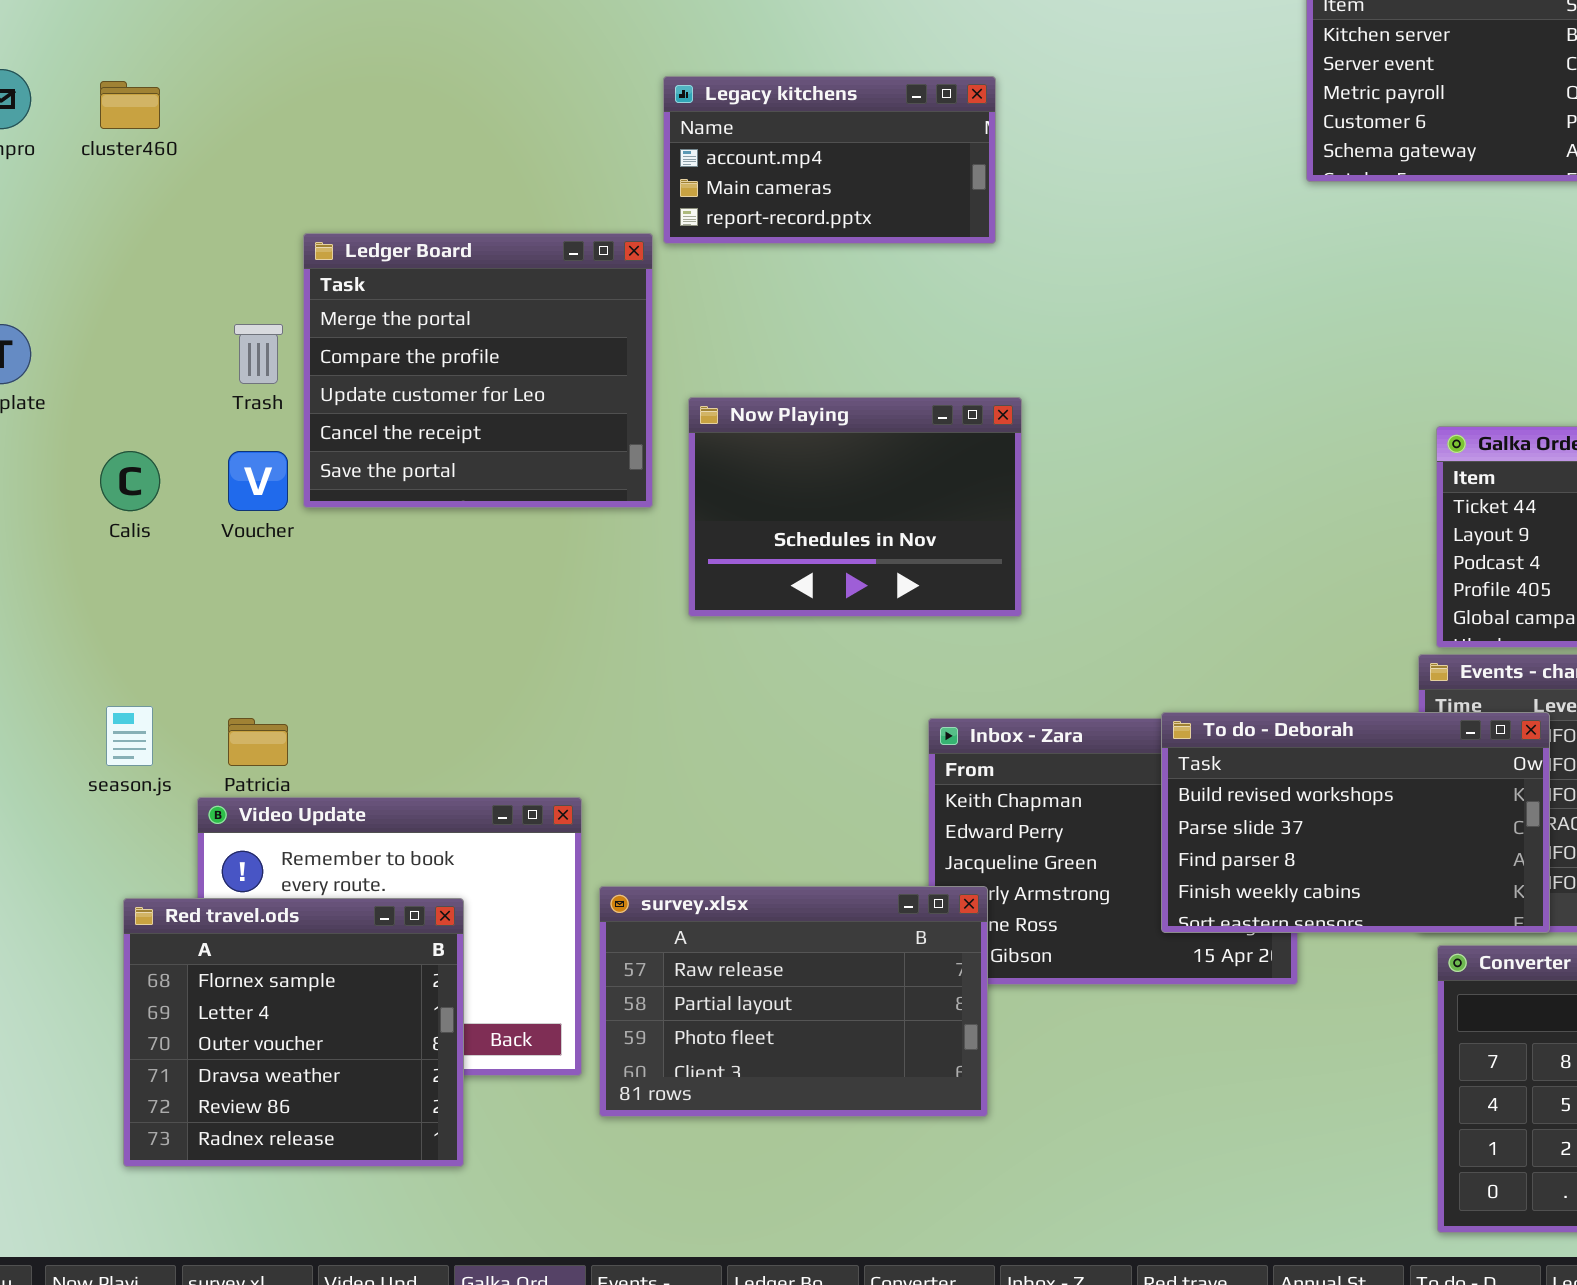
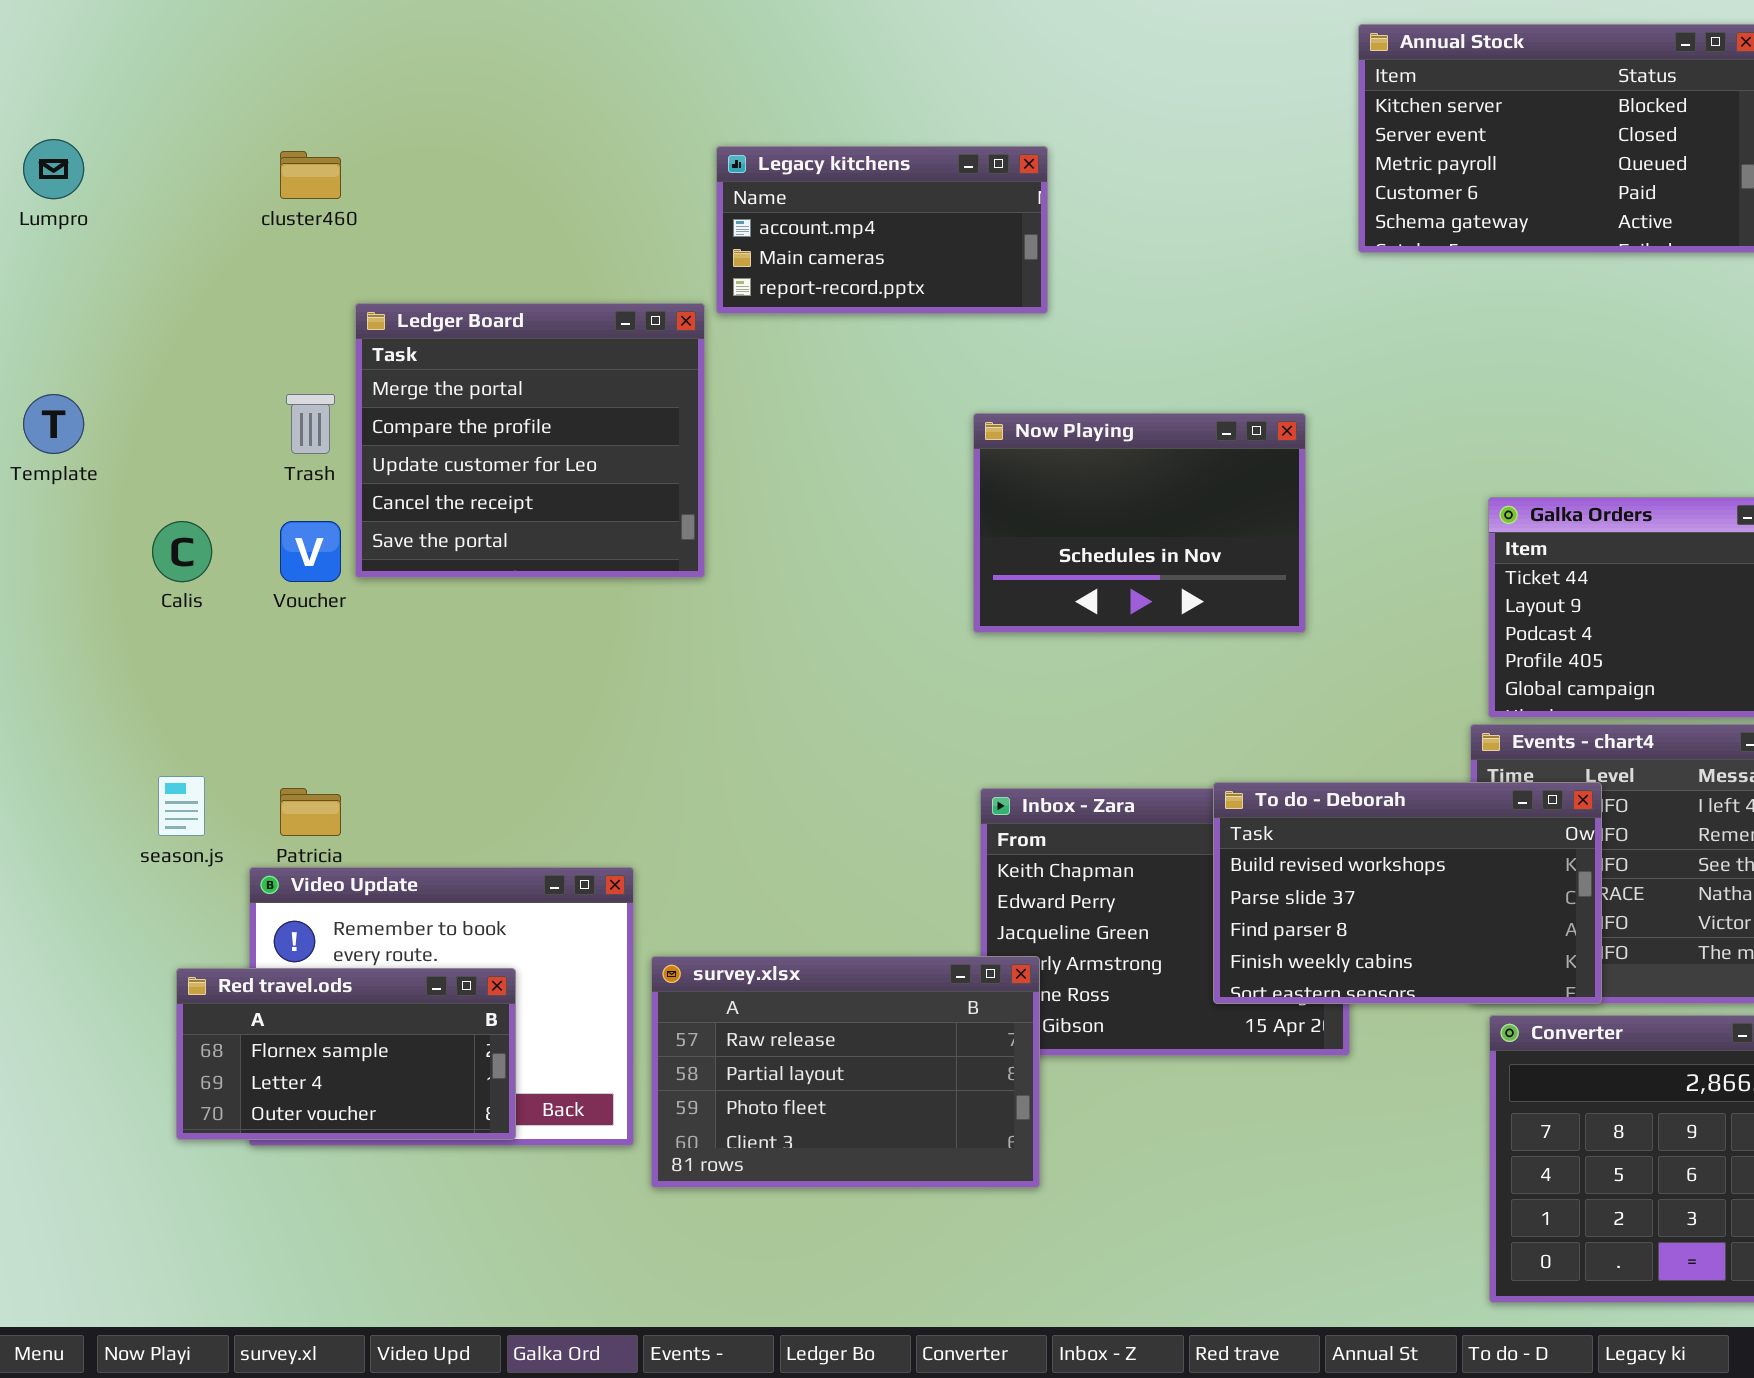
cluster460: [100,81,160,129] -> [280,151,341,199], moved
Now Playing: [688,397,1022,617] -> [973,413,1306,633], moved
Red travel.ods: [123,898,464,1167] -> [176,968,516,1140], resized

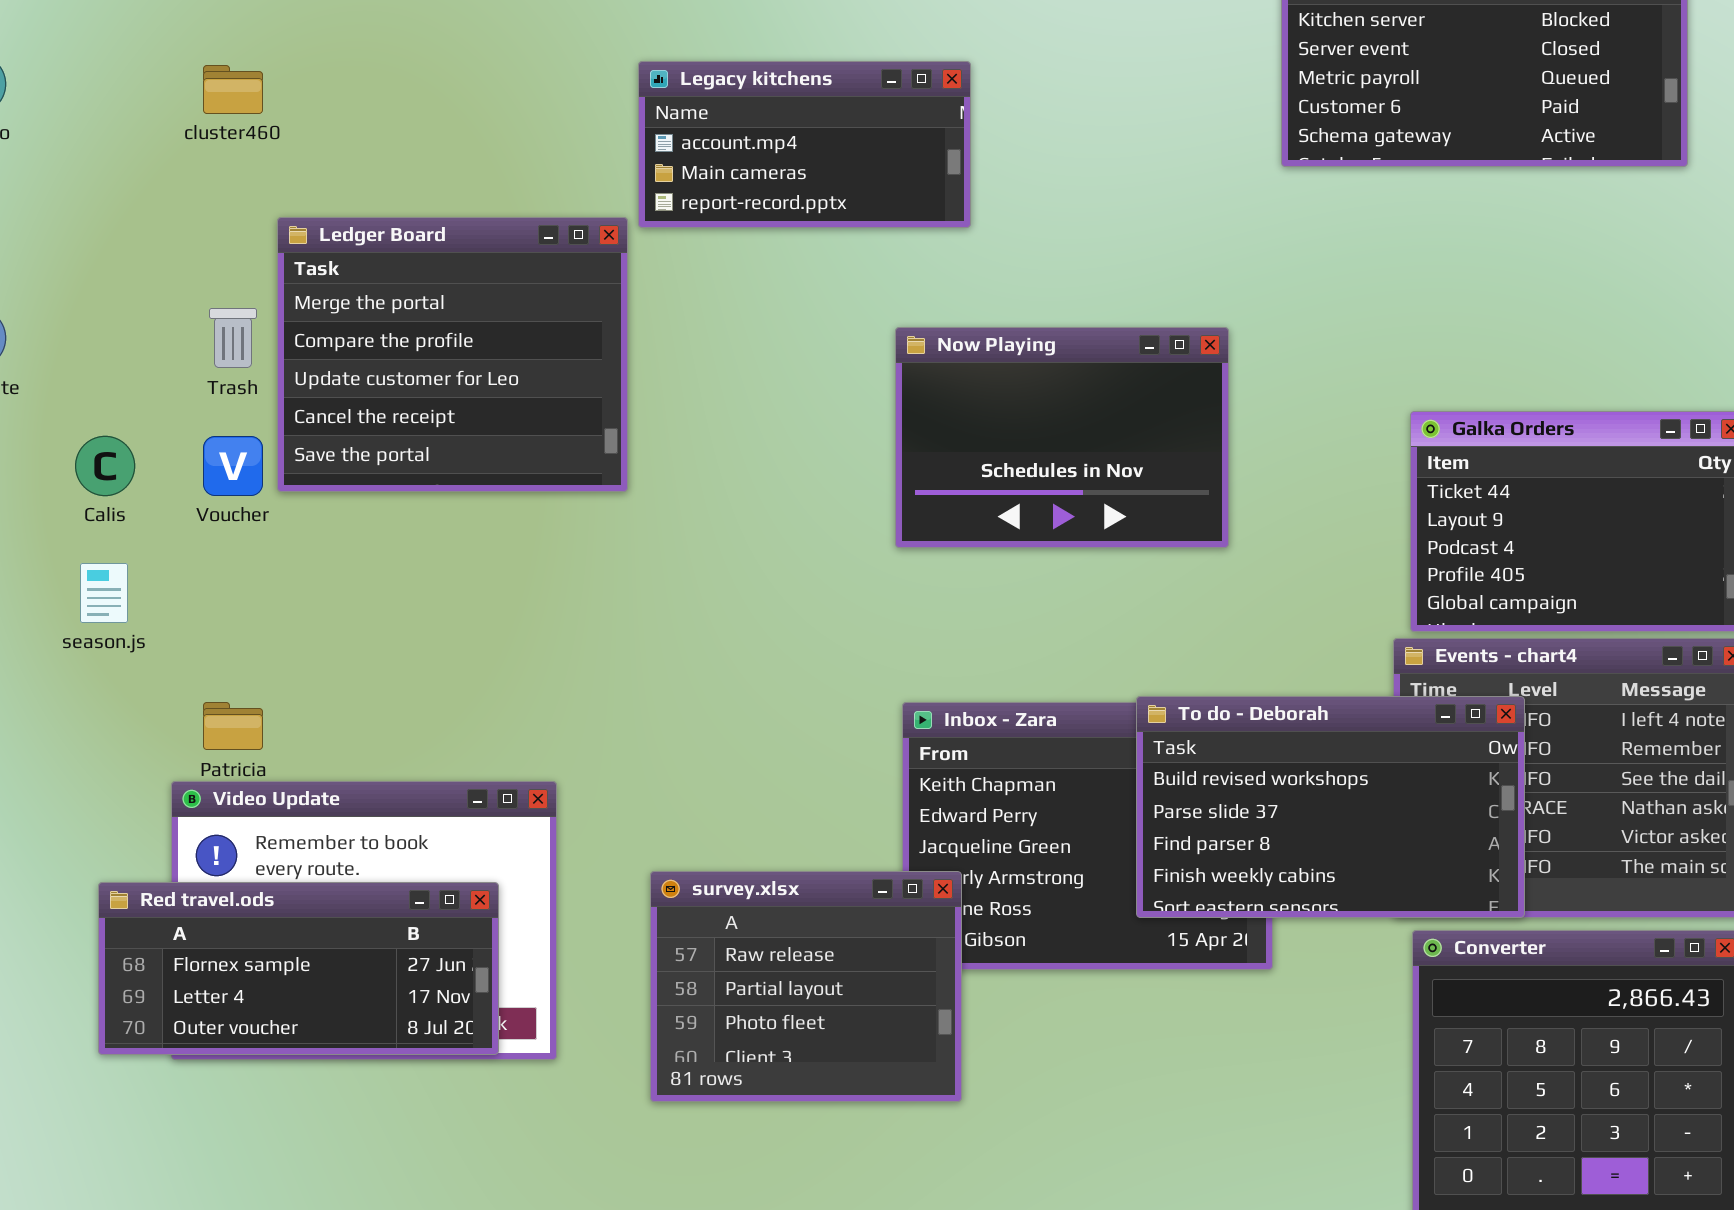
season.js: [158,776,205,836] -> [80,563,128,623], moved
survey.xlsx: [651,956,1040,1188] -> [650,871,962,1102], resized
Red travel.ods: [176,968,516,1140] -> [98,882,499,1055], resized

